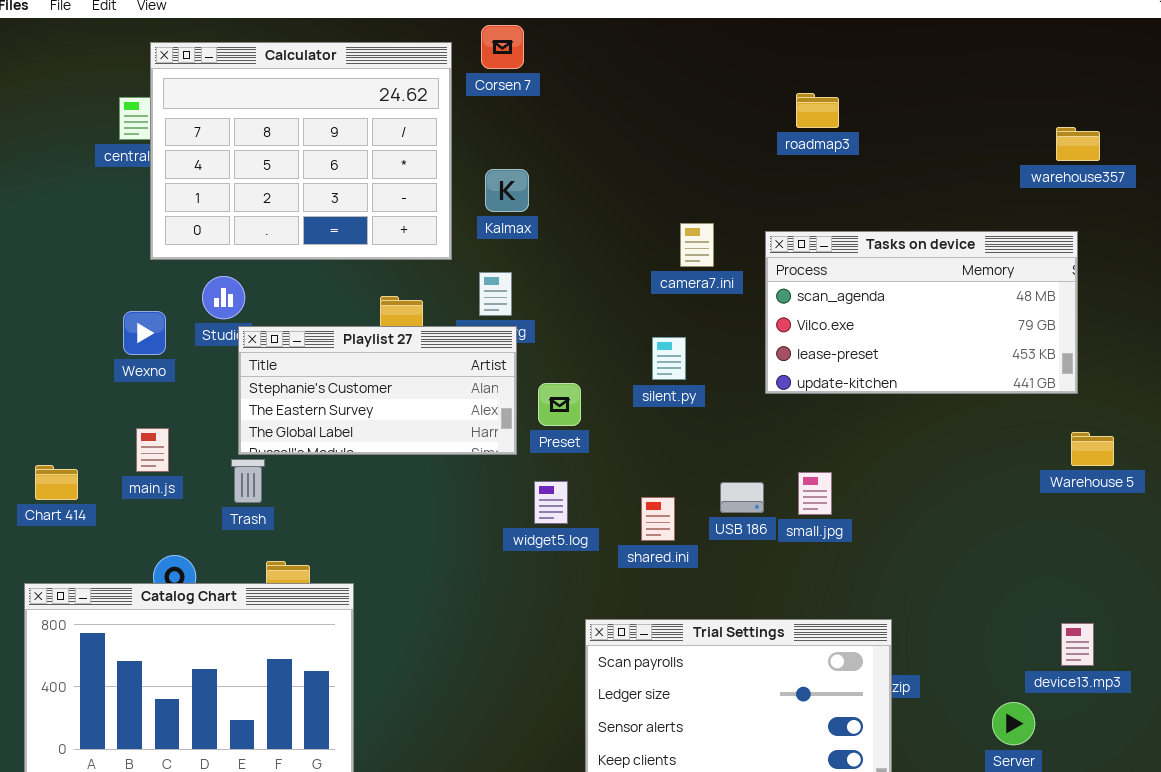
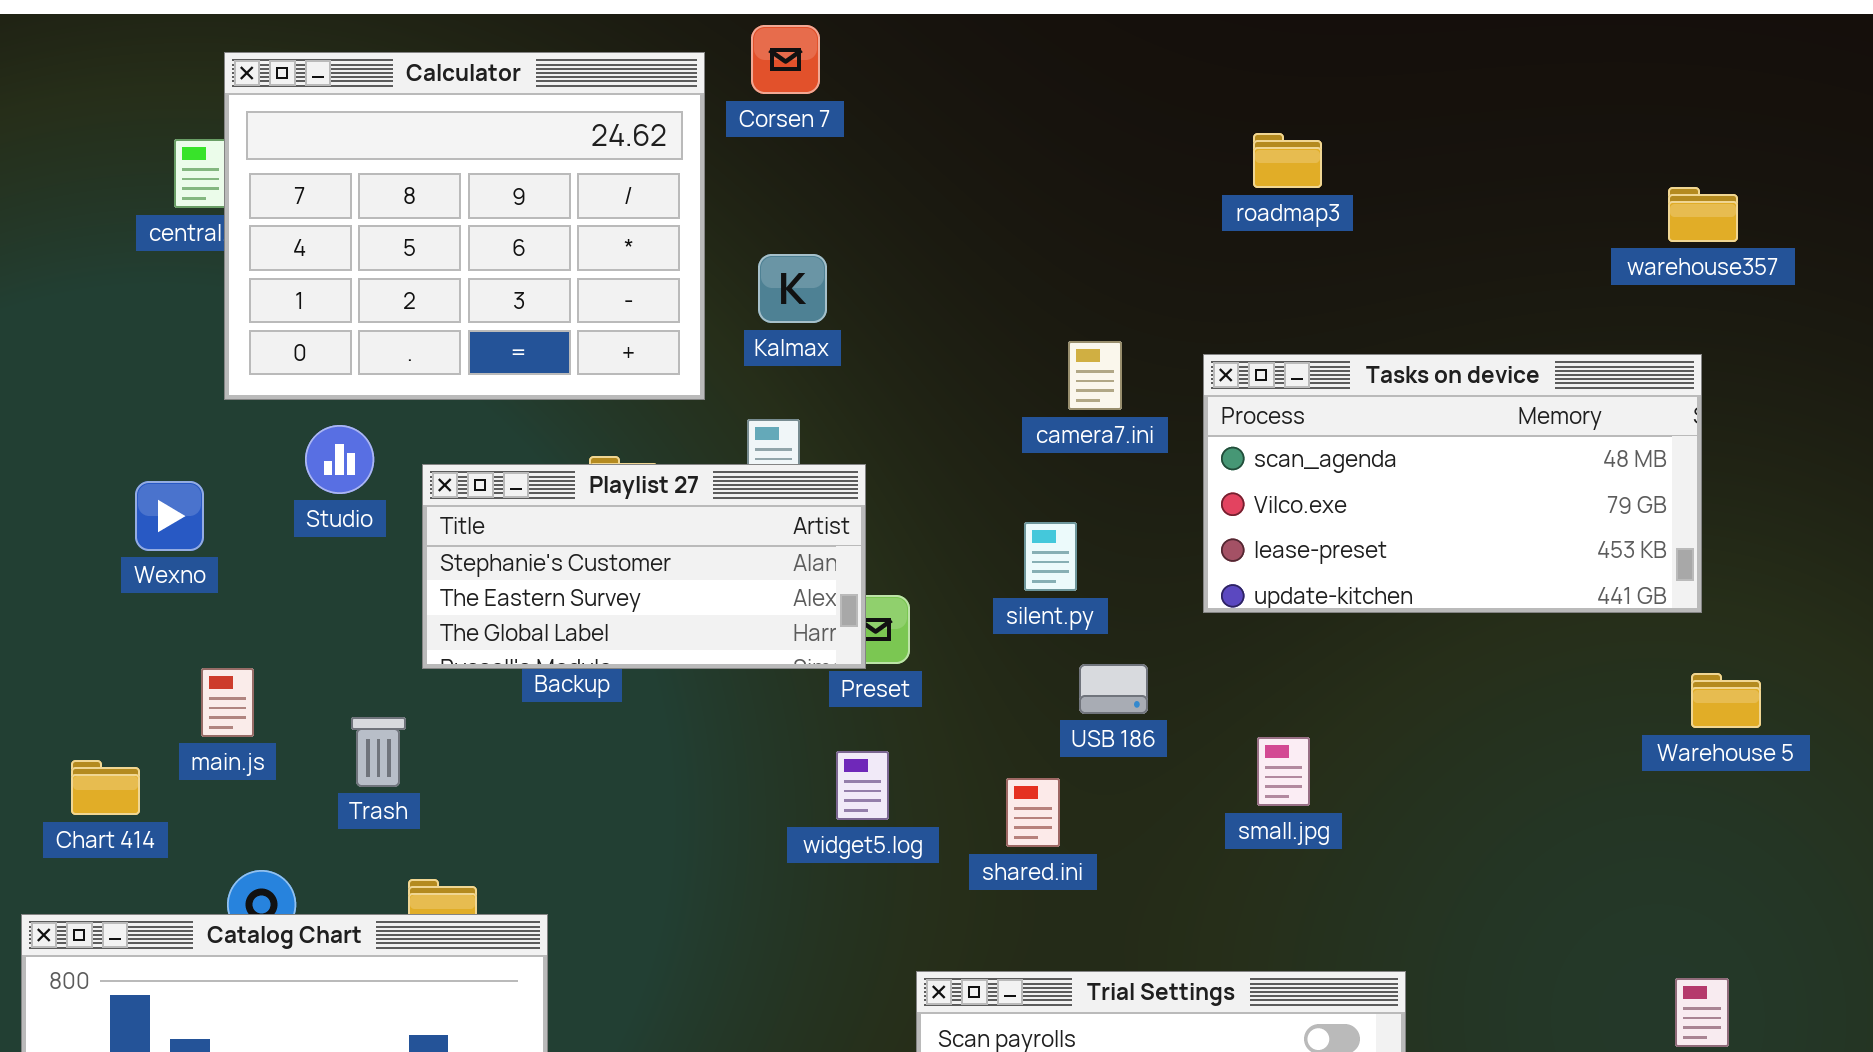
Wexno: [123,311,166,355] -> [135,481,204,551], moved
Playlist 27: [238,326,517,455] -> [422,464,866,669], moved
Chart 414: [35,465,78,500] -> [71,760,140,815], moved
USB 186: [720,482,764,513] -> [1079,664,1148,714], moved

